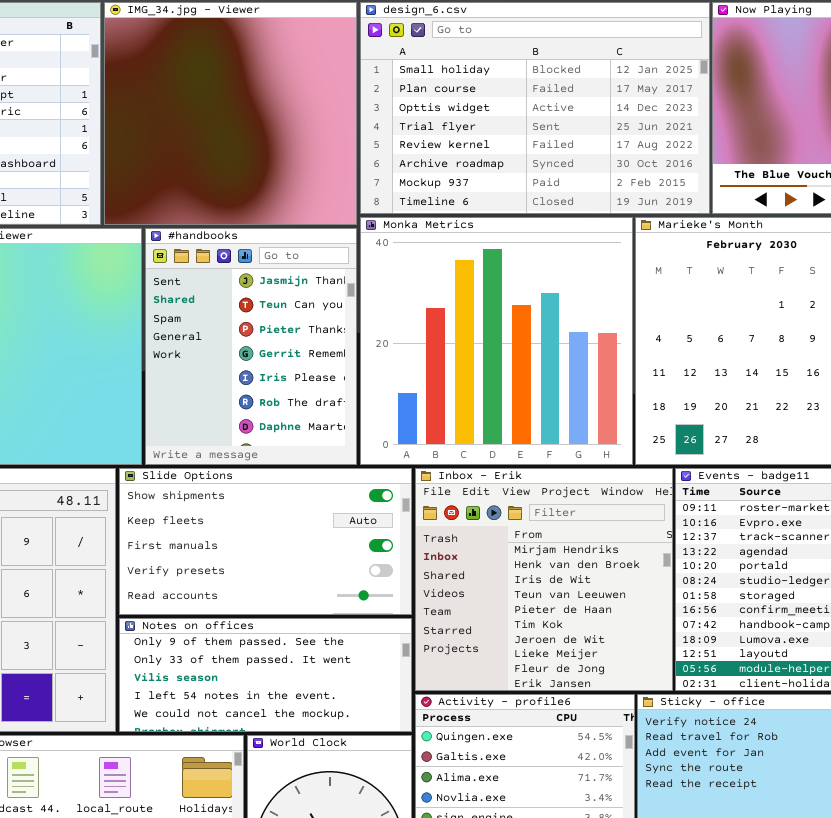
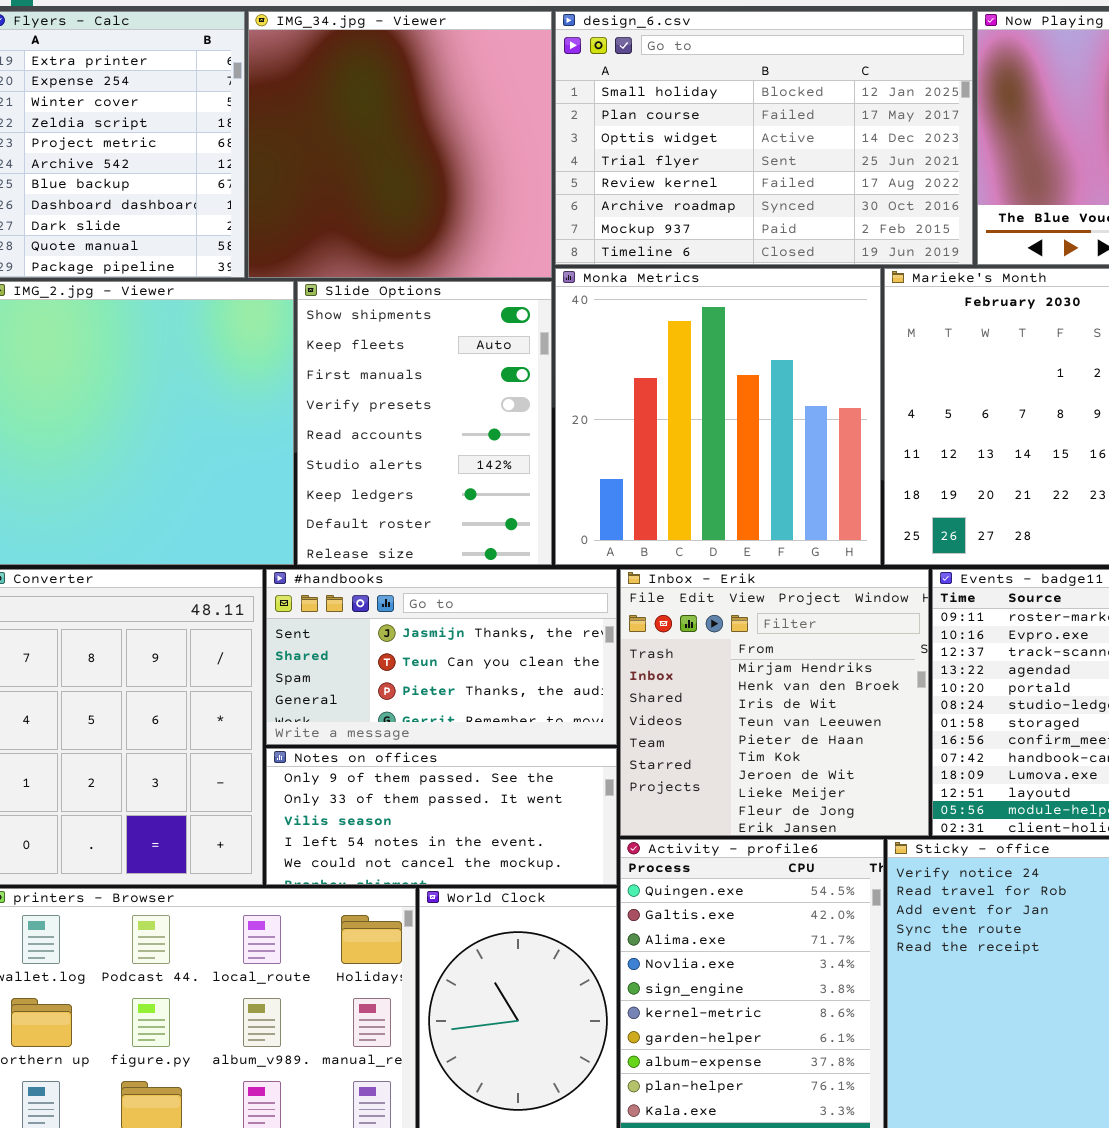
#handbooks: [145,228,357,465] -> [266,569,617,745], moved, resized
Slide Options: [119,468,412,615] -> [297,281,552,565], moved, resized

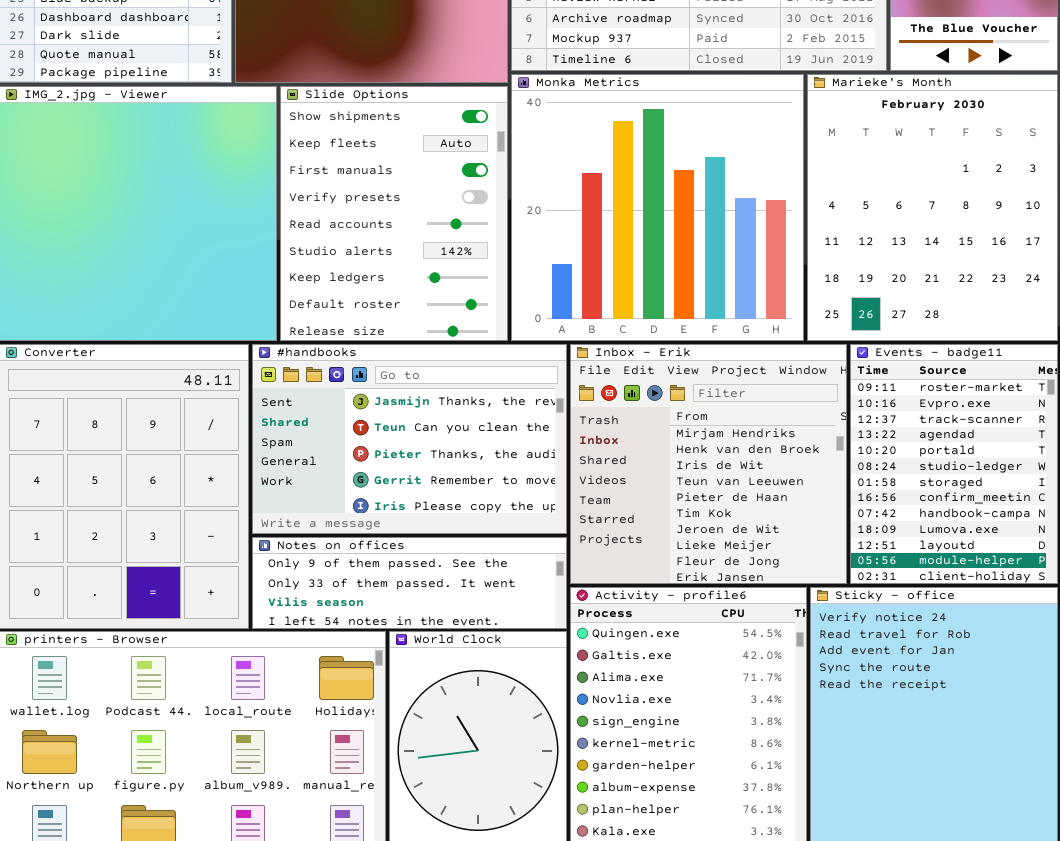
#handbooks: [266,569,617,745] -> [252,344,567,534], resized
Notes on offices: [266,748,617,885] -> [252,537,567,629], resized

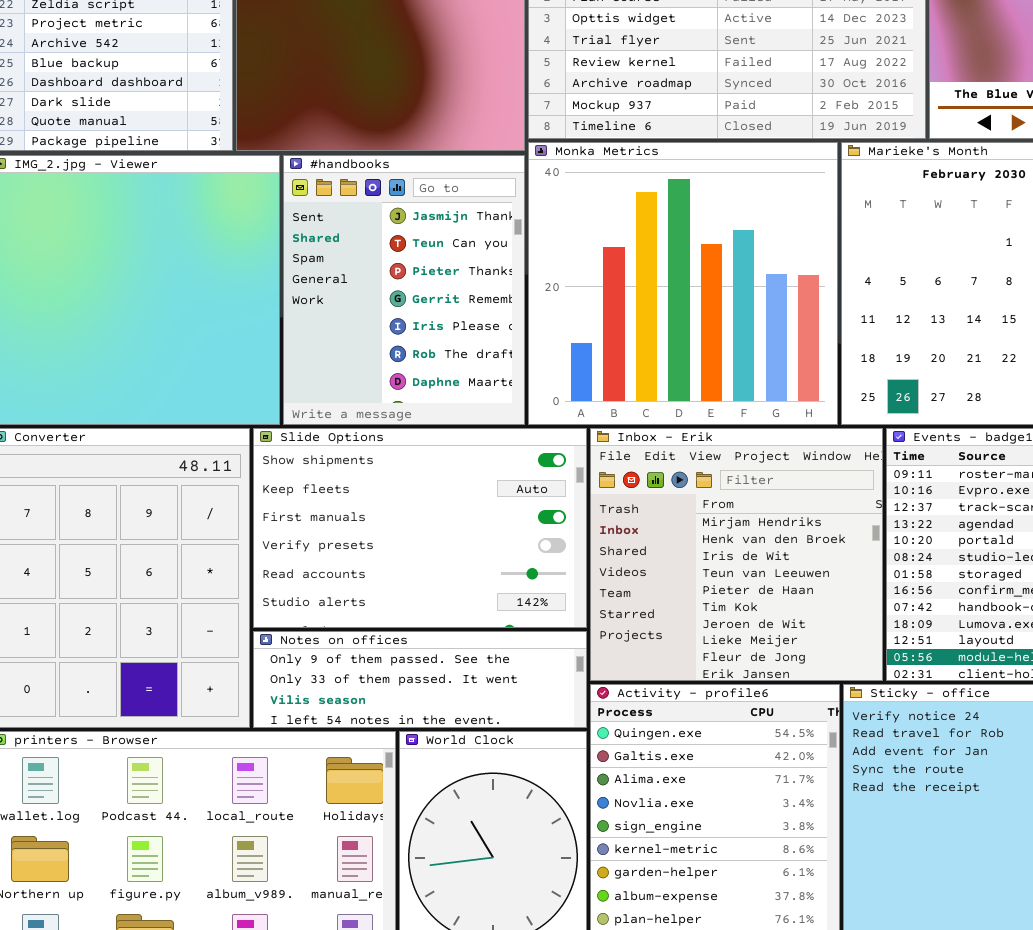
Slide Options: [280,86,508,341] -> [253,428,587,628], moved, resized
#handbooks: [252,344,567,534] -> [283,155,525,425], moved, resized

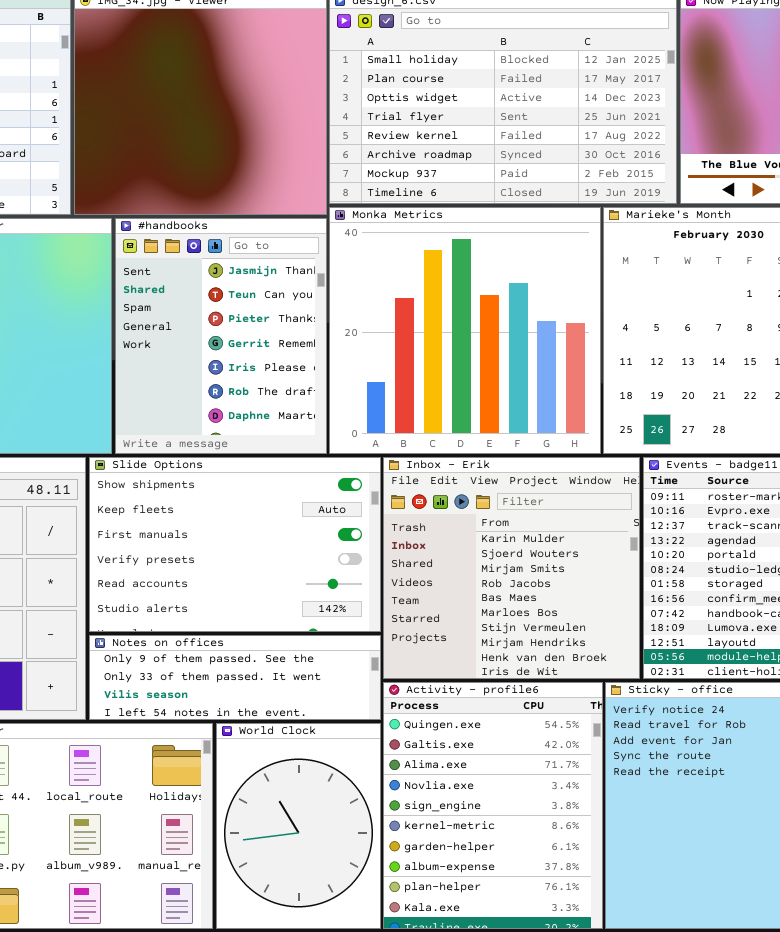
Inbox - Erik: [590,428,883,681] -> [383,457,640,679], scrolled up 7 rows

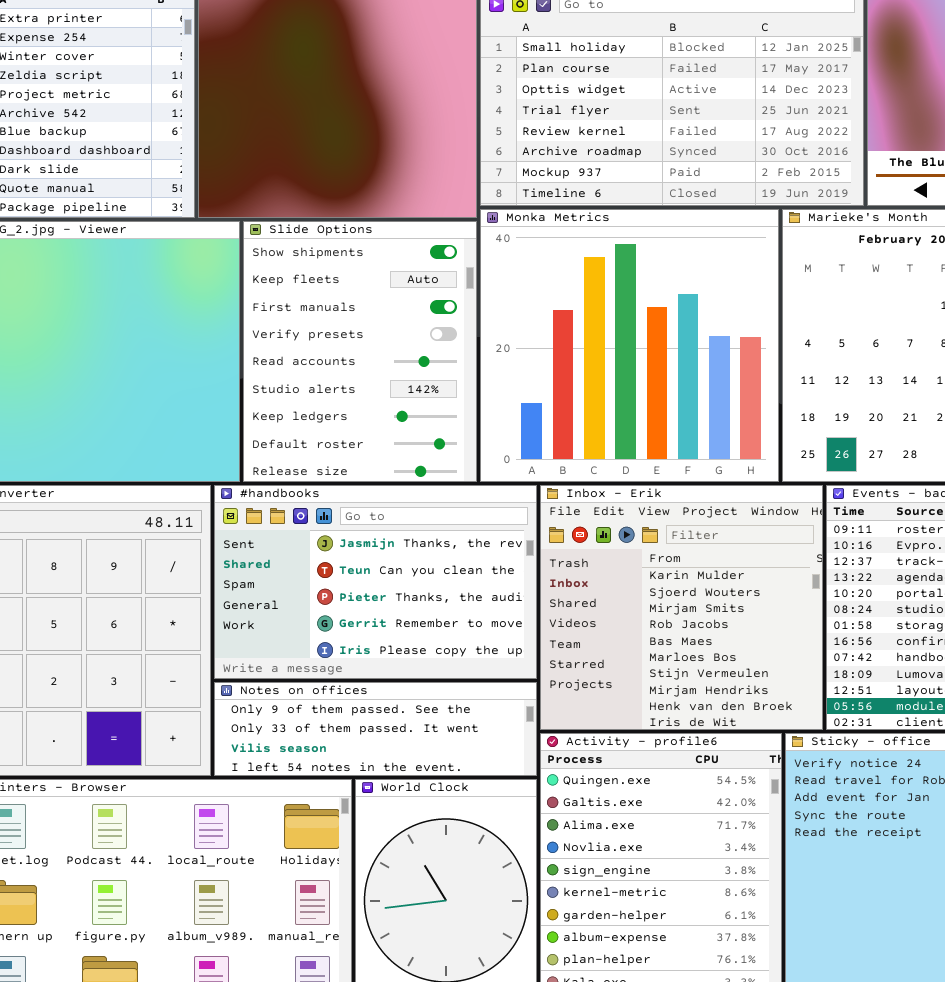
#handbooks: [115,218,327,454] -> [214,485,537,679], moved, resized
Slide Options: [89,457,381,632] -> [243,221,477,482], moved, resized

